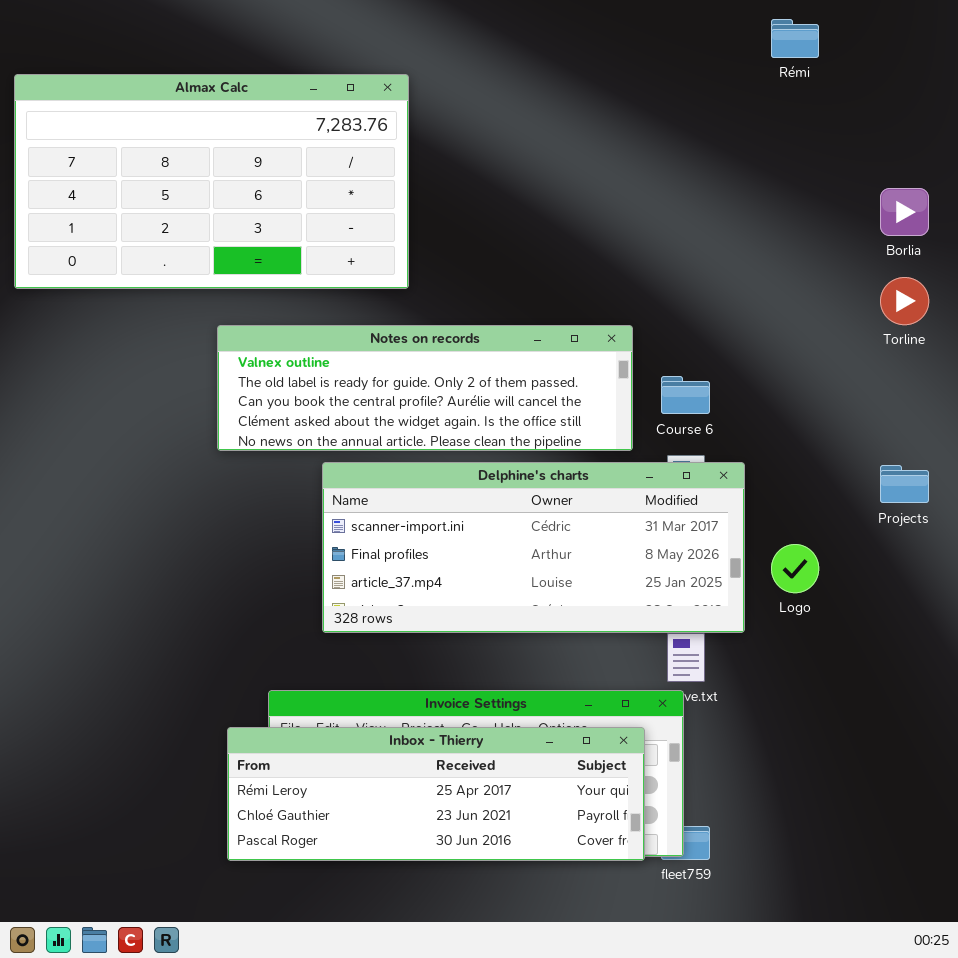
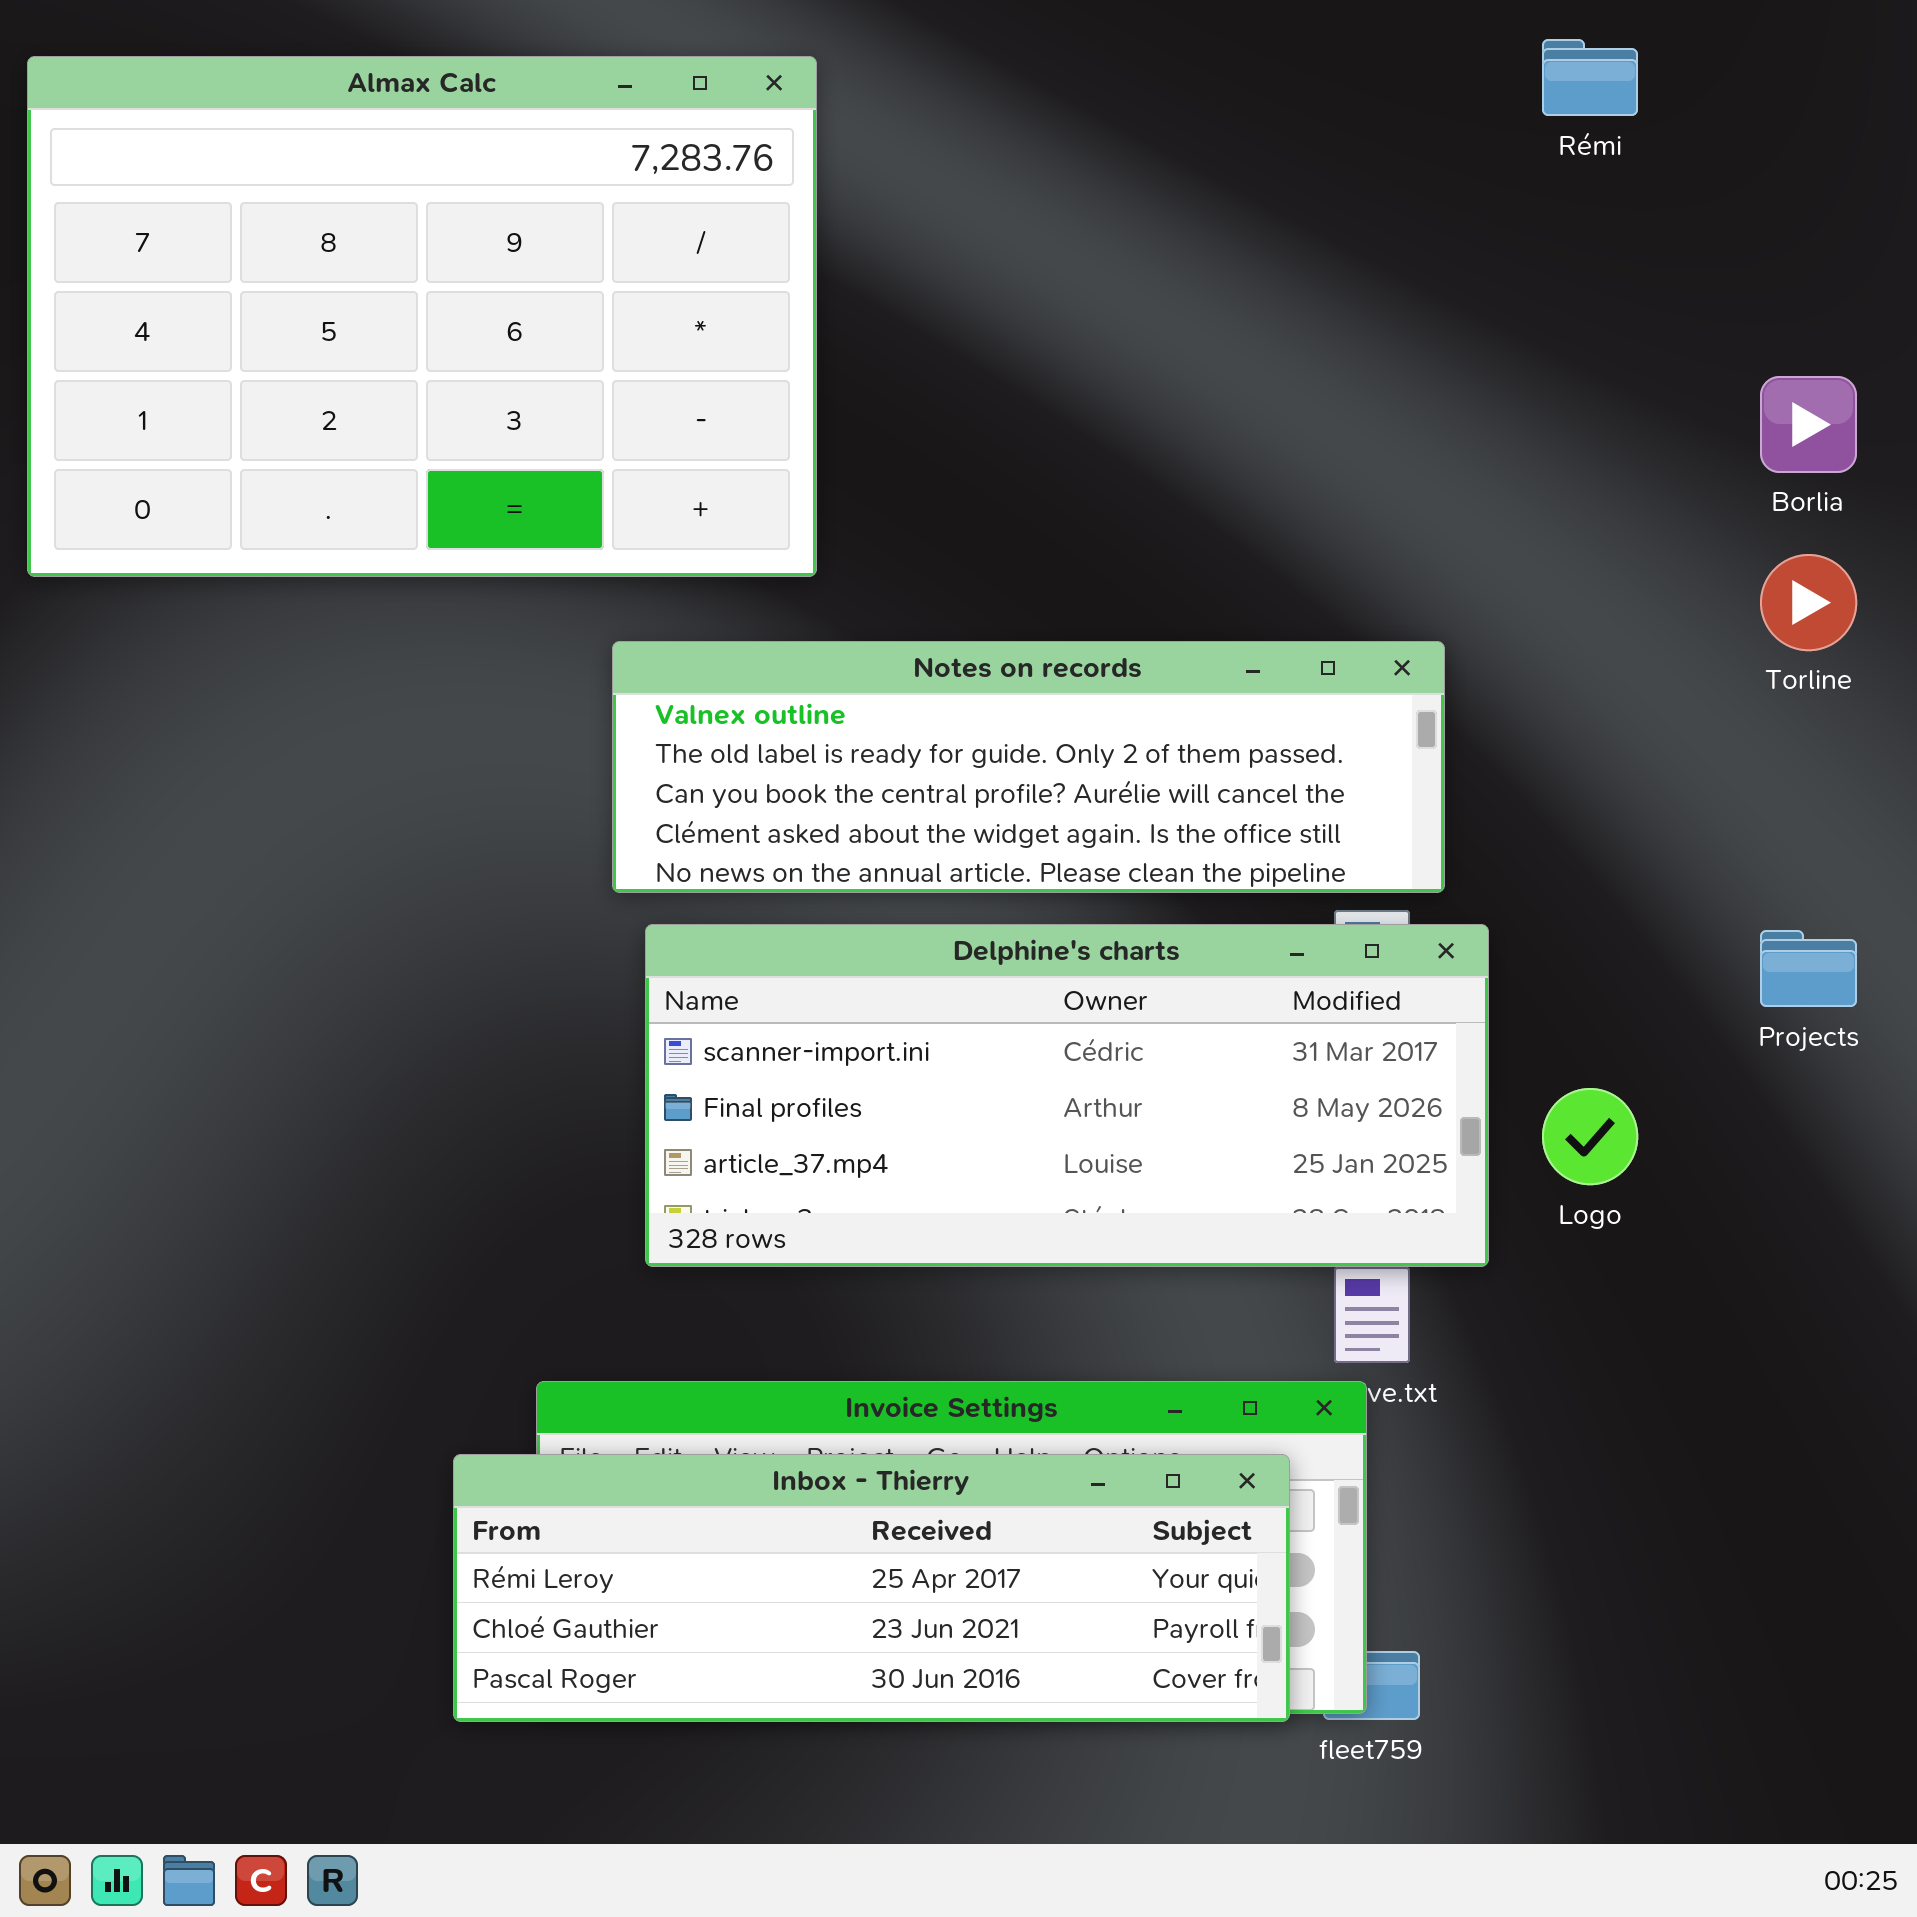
Almax Calc: [14,74,409,289] -> [27,56,817,577], resized
Notes on records: [217,325,633,451] -> [612,641,1445,893], moved

